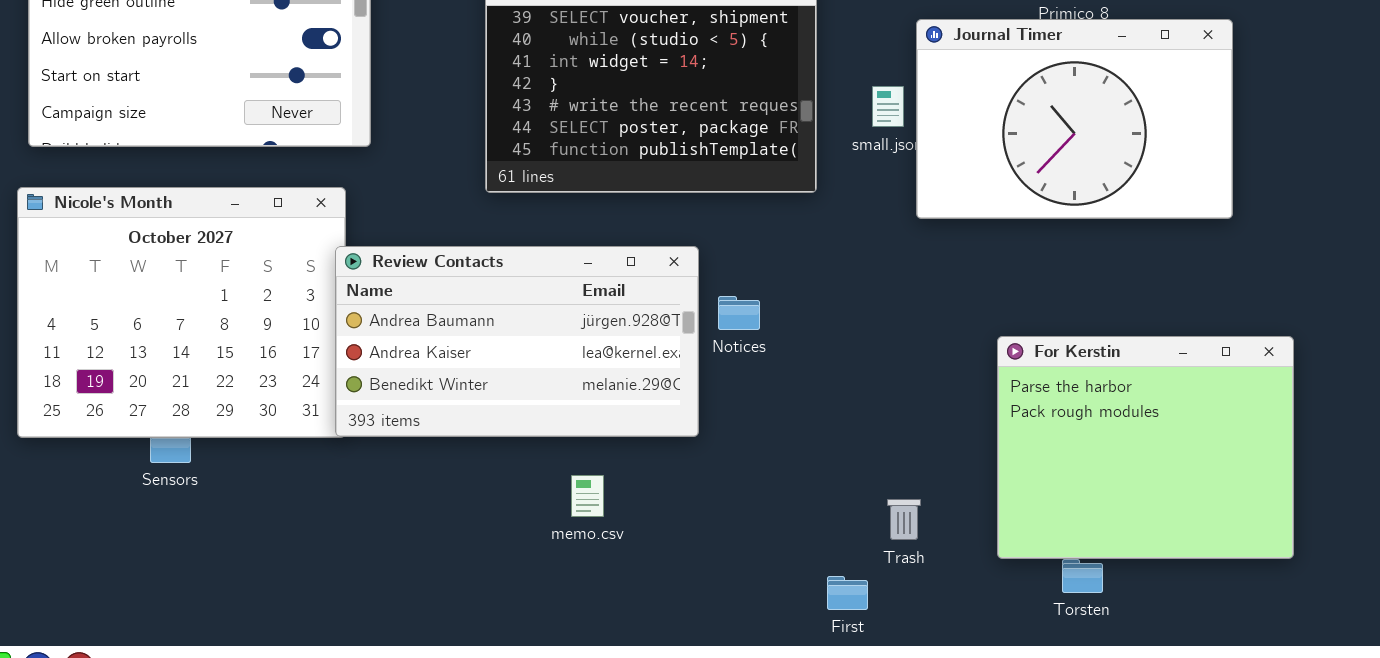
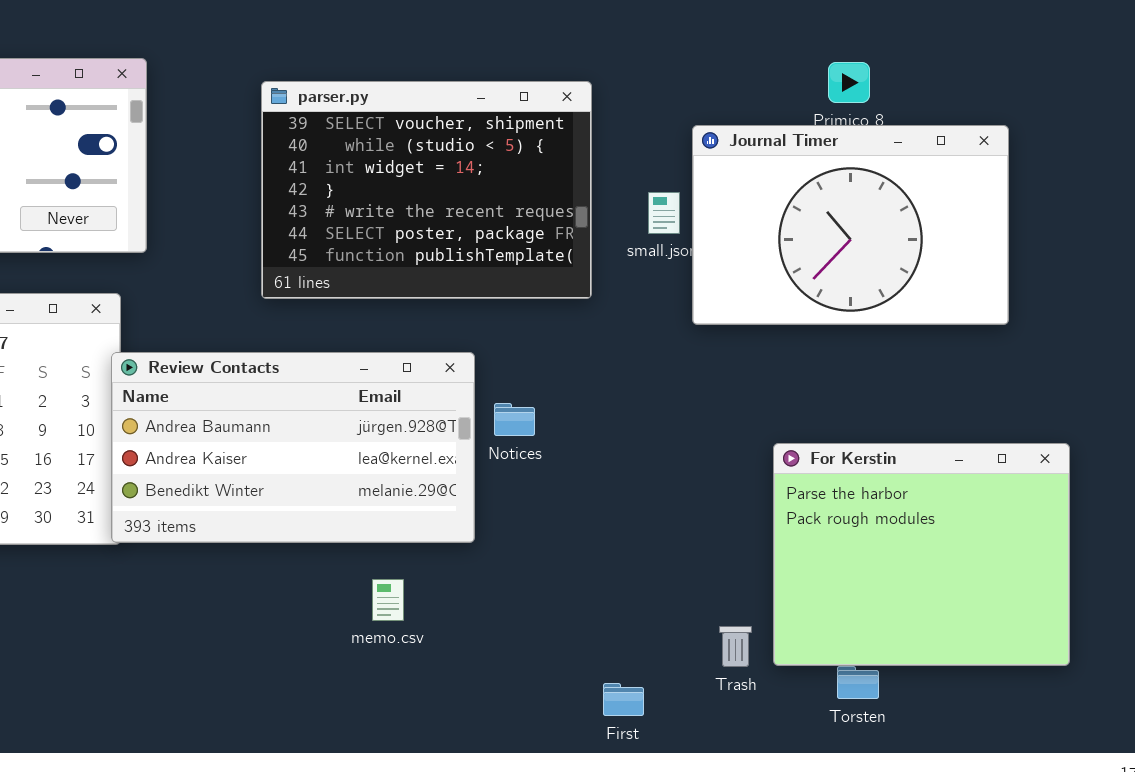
memo.csv: [571,475,604,517] -> [372,579,404,621], moved
Trash: [887,499,921,540] -> [719,626,752,667], moved

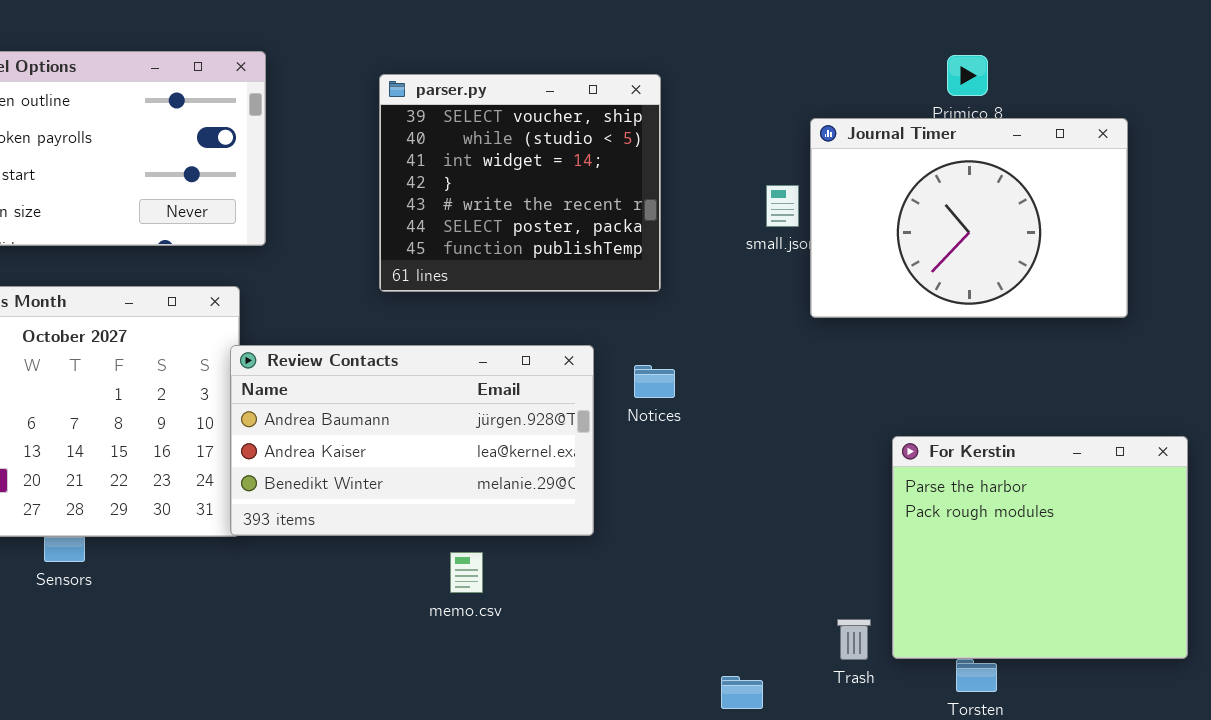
parser.py: [261,81,592,299] -> [379,74,661,292], resized
Notices: [494,403,535,436] -> [634,365,675,398], moved
memo.csv: [372,579,404,621] -> [450,552,483,593], moved

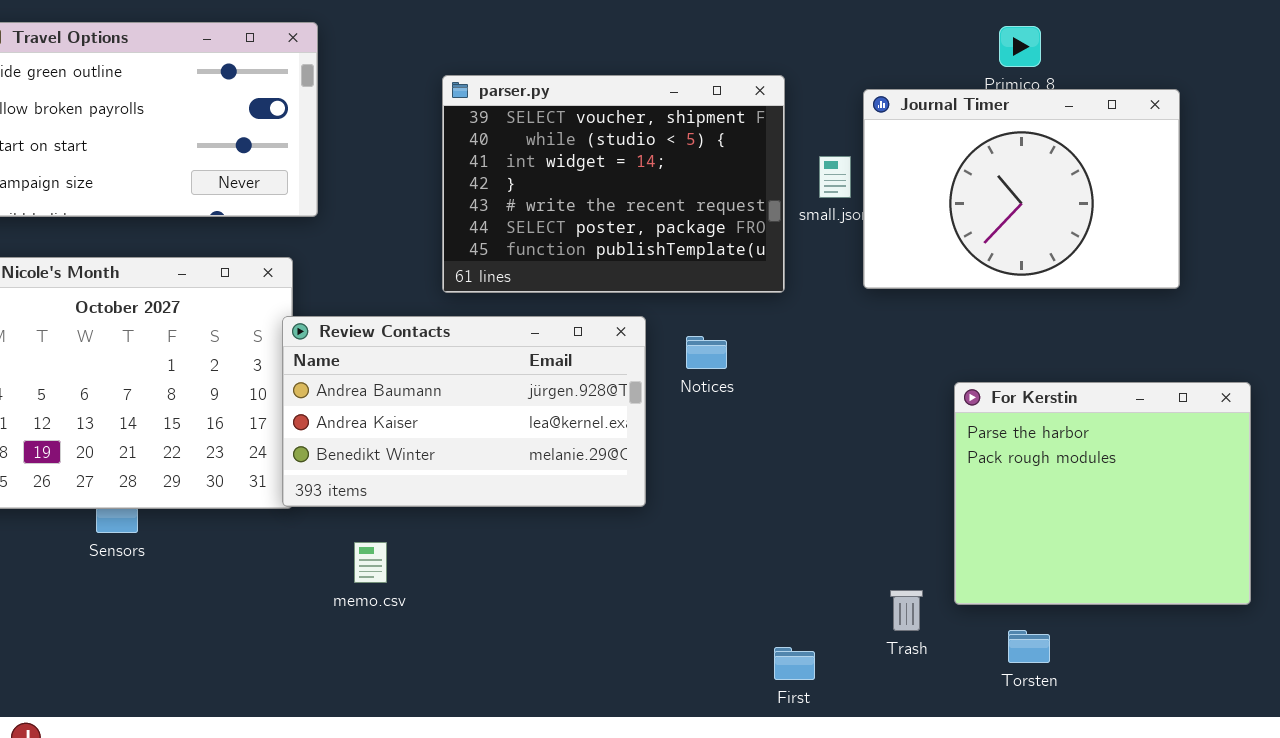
parser.py: [379,74,661,292] -> [442,75,785,293], moved, resized
For Kerstin: [892,436,1188,659] -> [954,382,1251,605], moved
memo.csv: [450,552,483,593] -> [354,542,387,583], moved

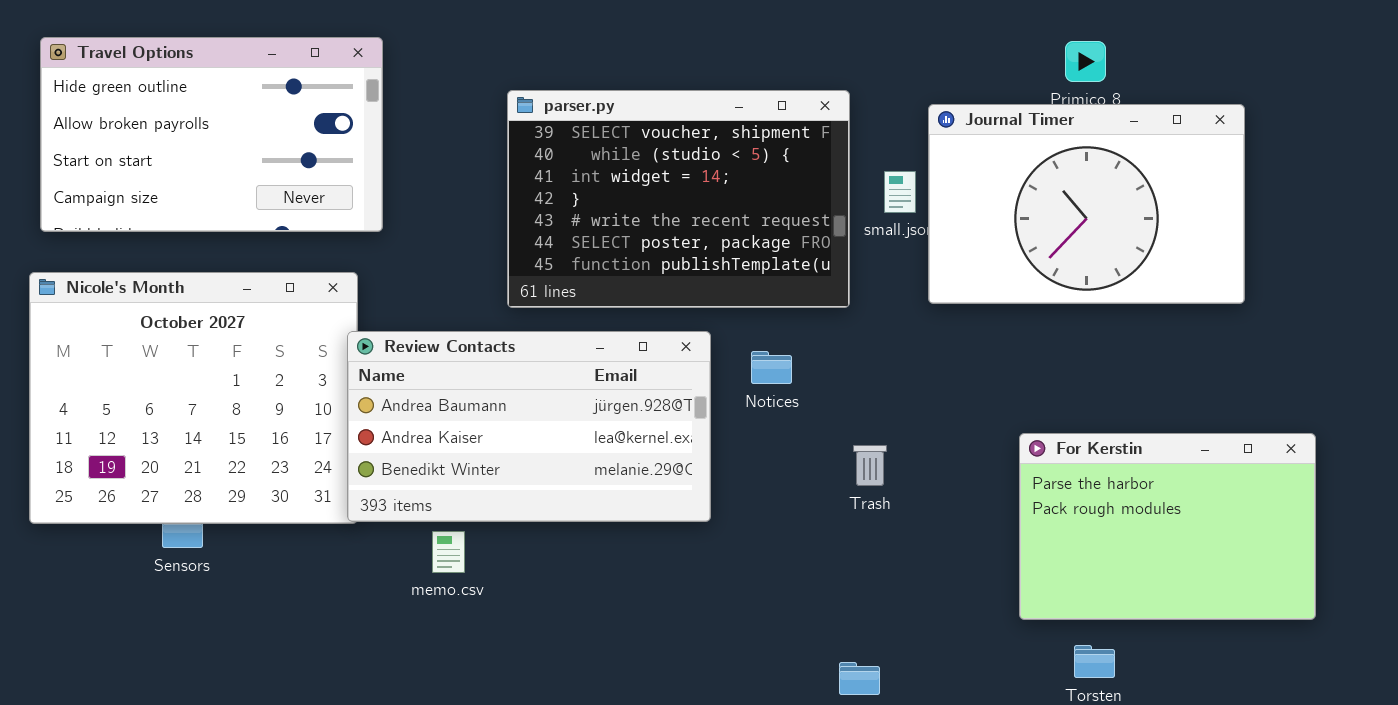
For Kerstin: [954,382,1251,605] -> [1019,433,1316,620], resized
memo.csv: [354,542,387,583] -> [432,531,465,573], moved
Trash: [890,590,923,631] -> [853,445,887,486], moved

